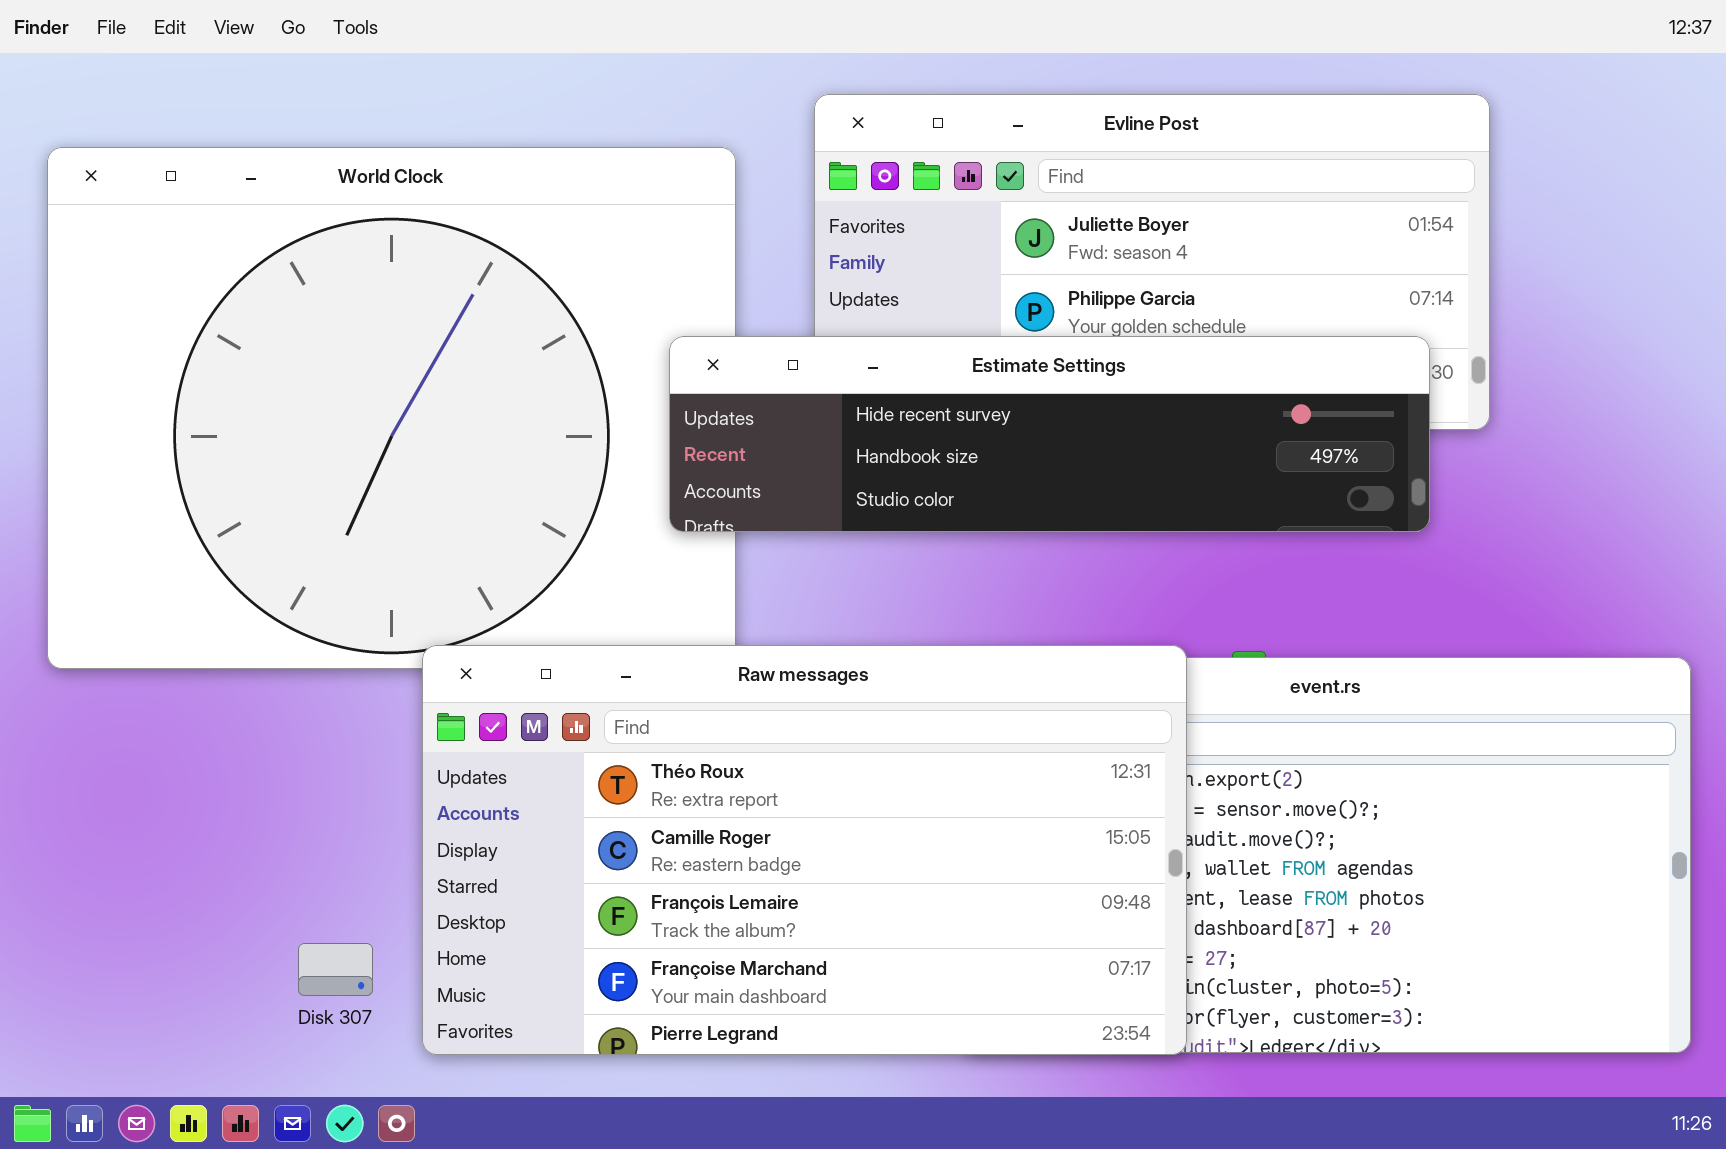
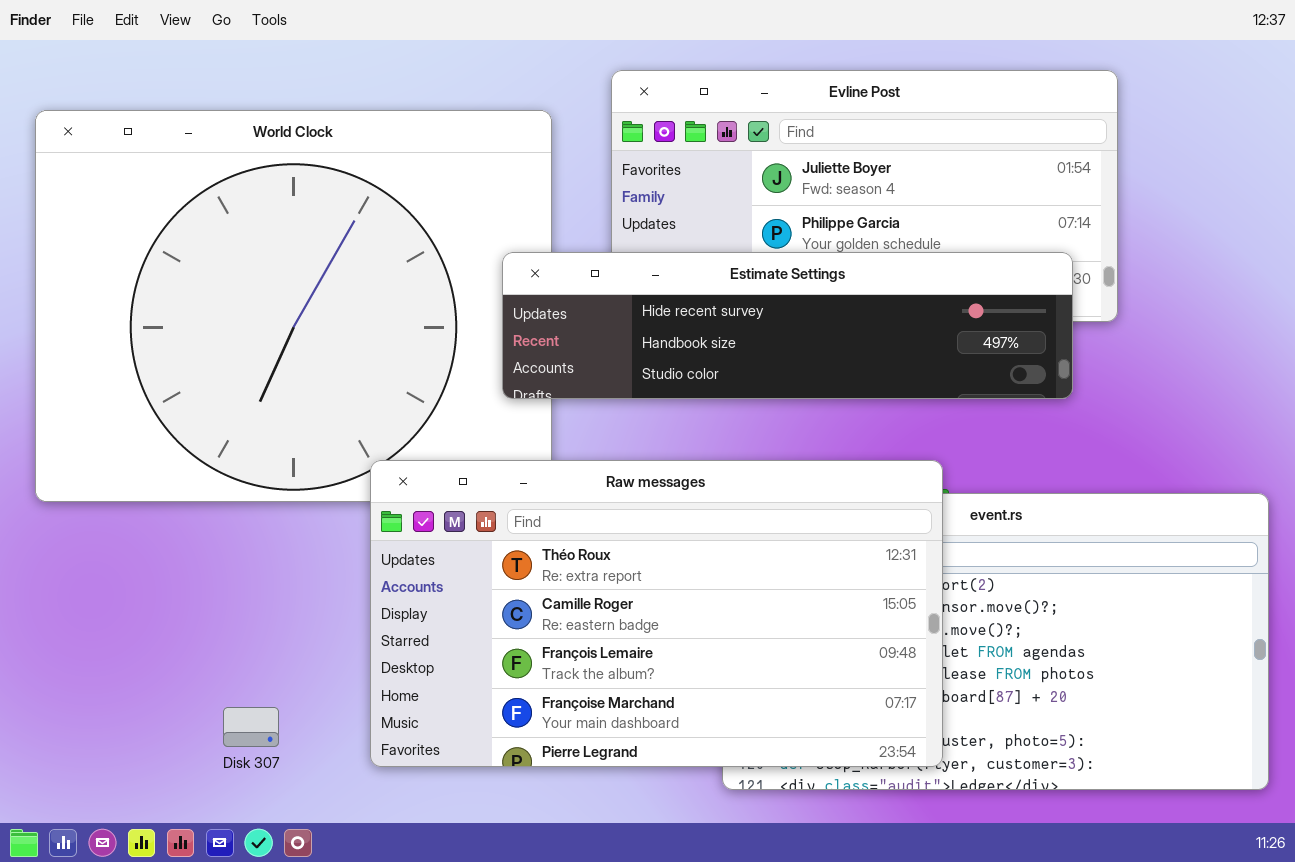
Raw messages: [422,645,1187,1055] -> [370,460,943,767], moved

